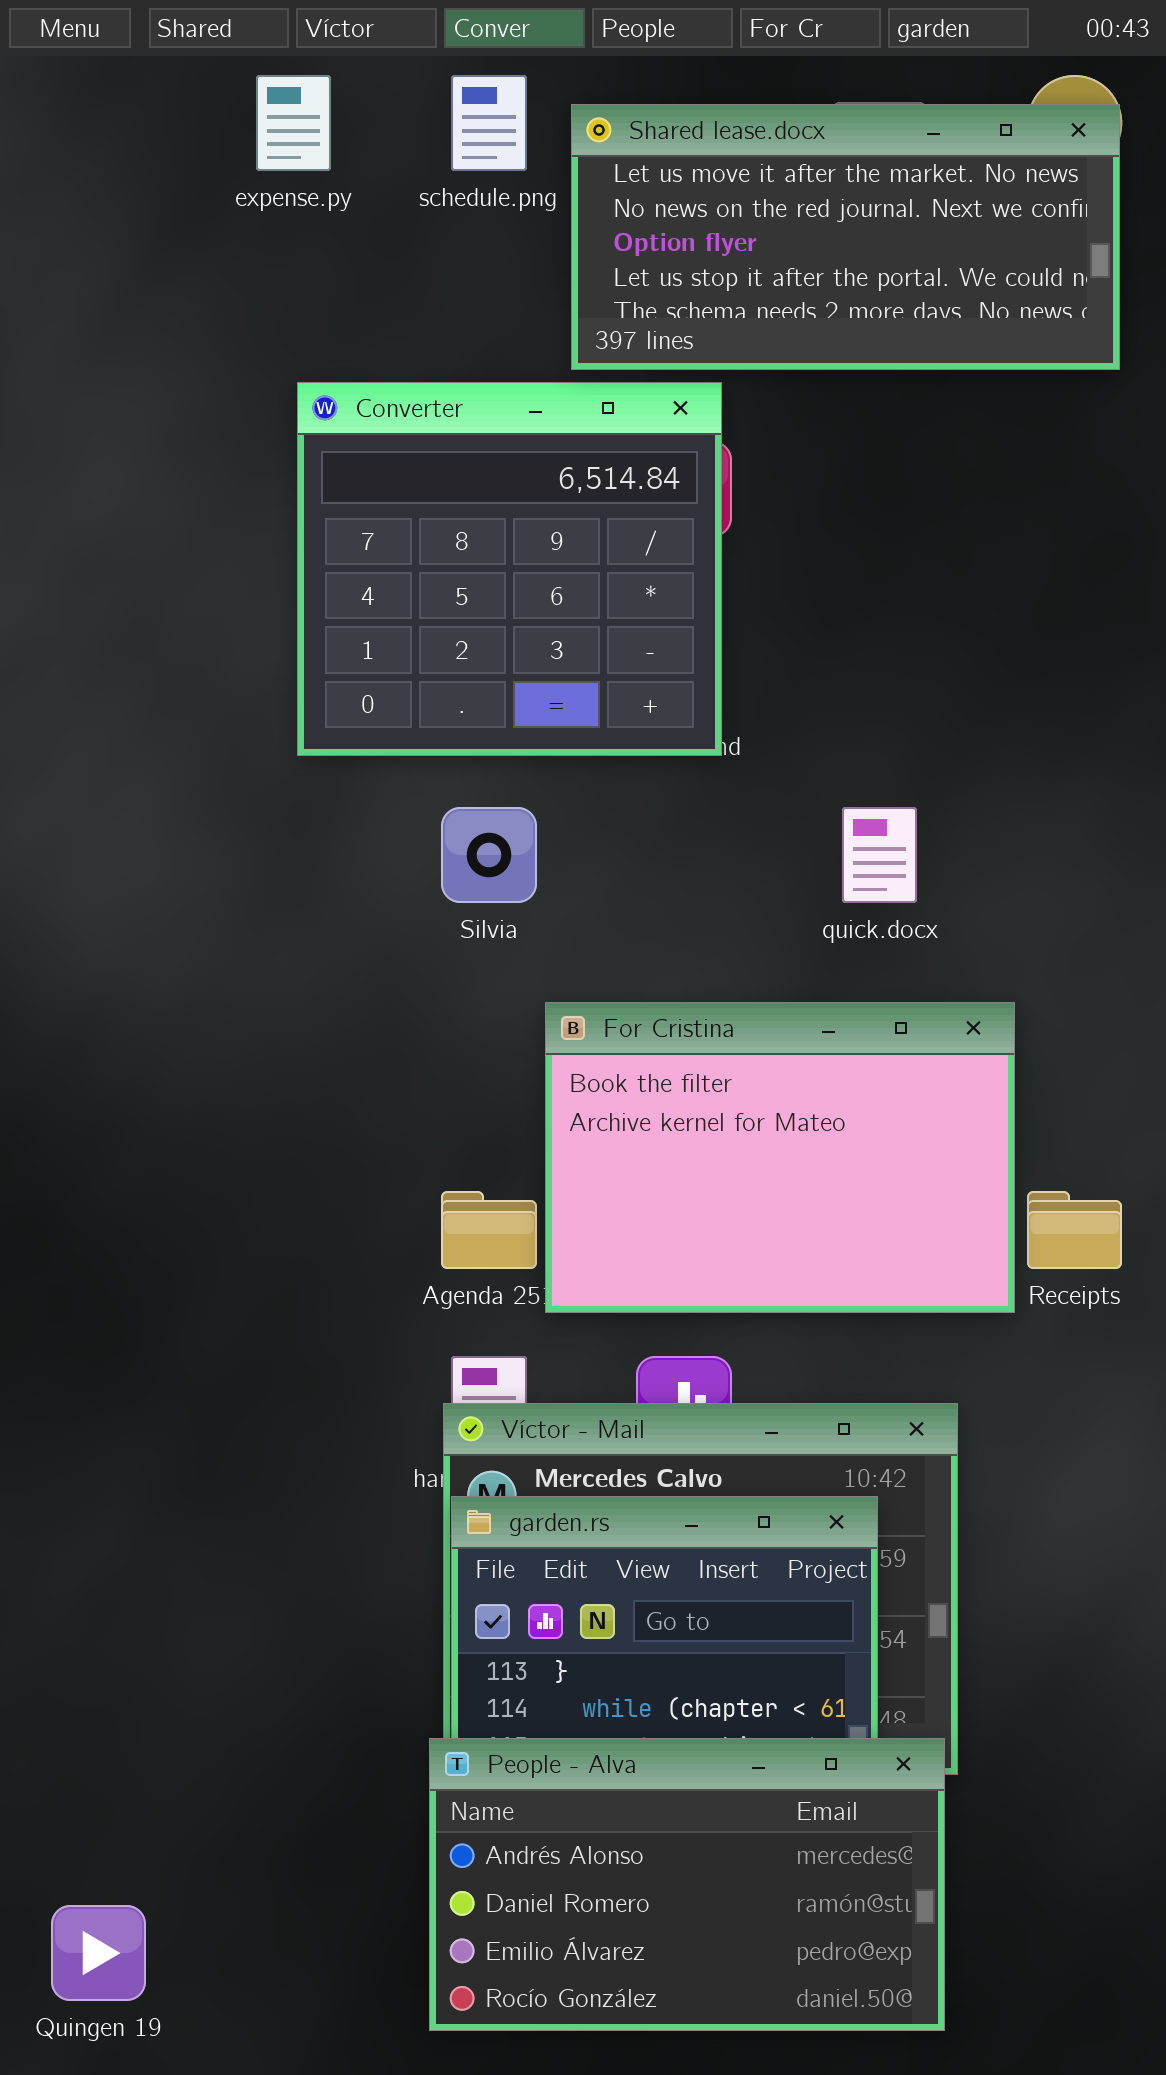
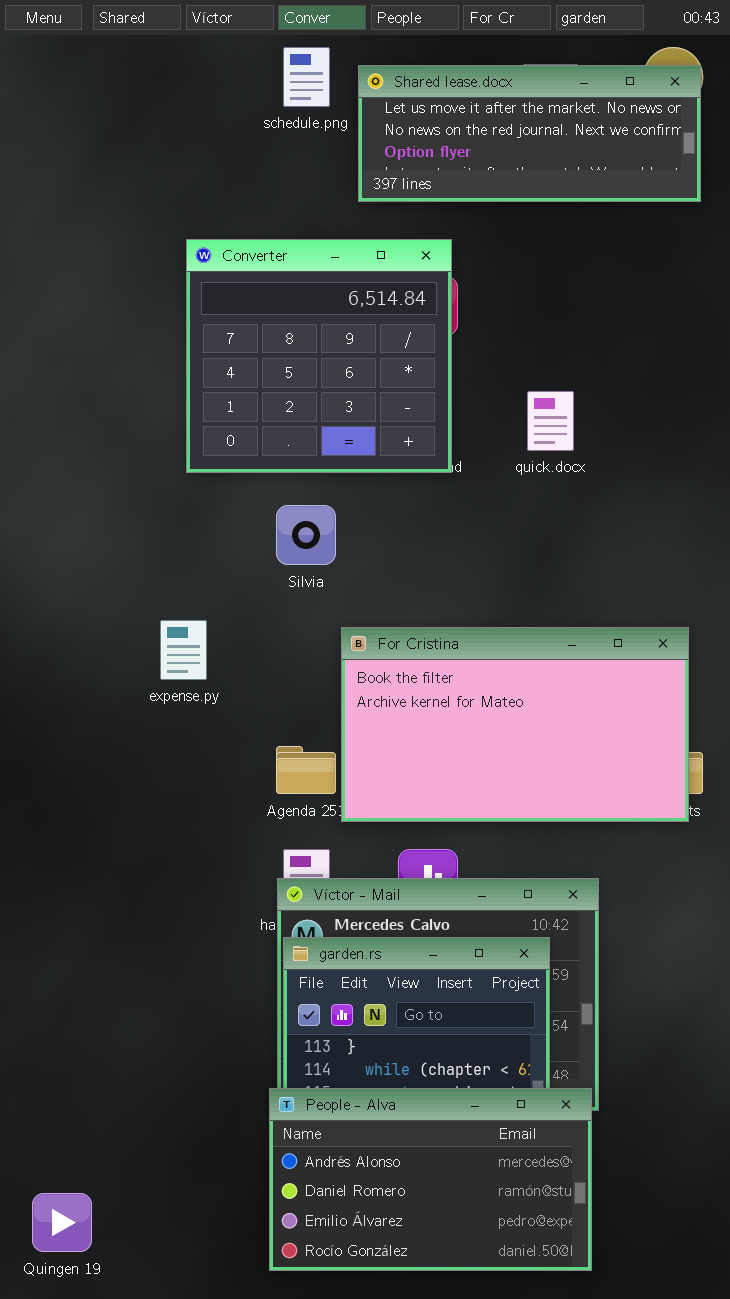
expense.py: [256,75,331,171] -> [160,620,207,680], moved
Shared lease.docx: [571,104,1120,370] -> [358,65,701,202], resized
quick.docx: [842,807,917,903] -> [527,391,574,451], moved
For Cristina: [545,1002,1015,1313] -> [341,627,689,822], resized

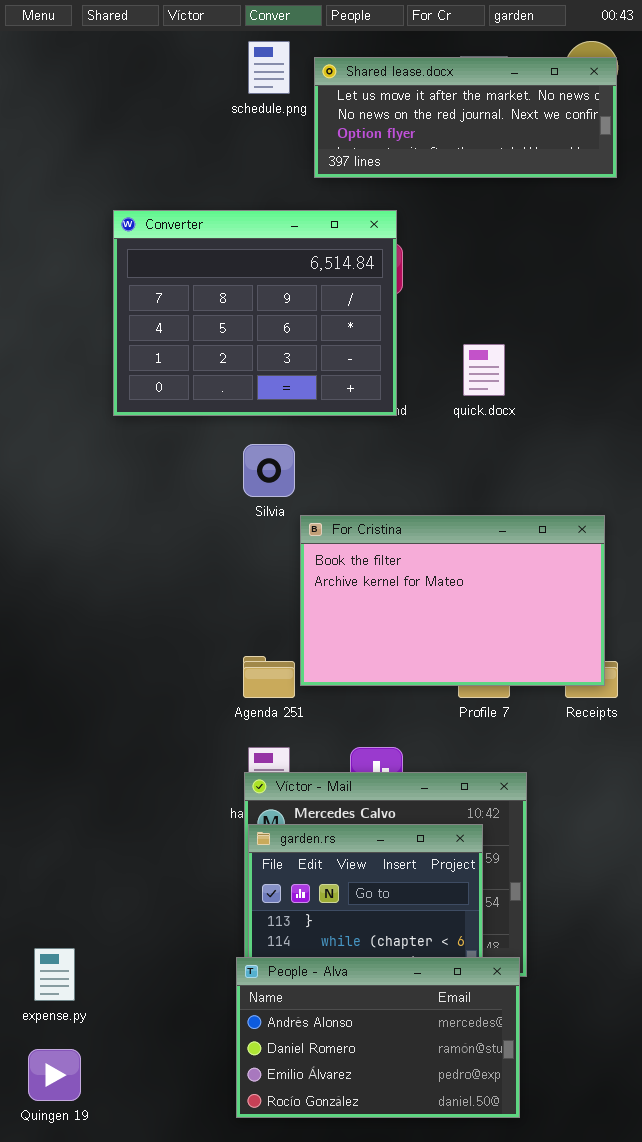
Converter: [186,239,452,473] -> [113,210,397,416], resized
expense.py: [160,620,207,680] -> [34,948,75,1001], moved
For Cristina: [341,627,689,822] -> [300,515,605,686], moved

